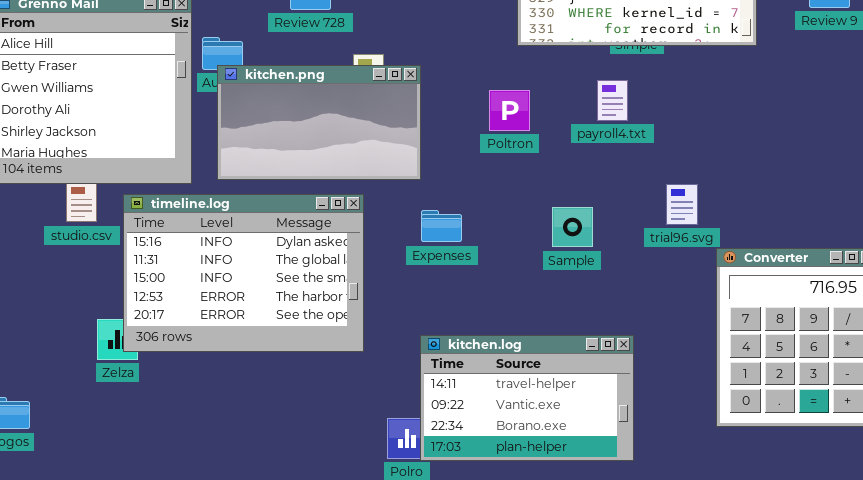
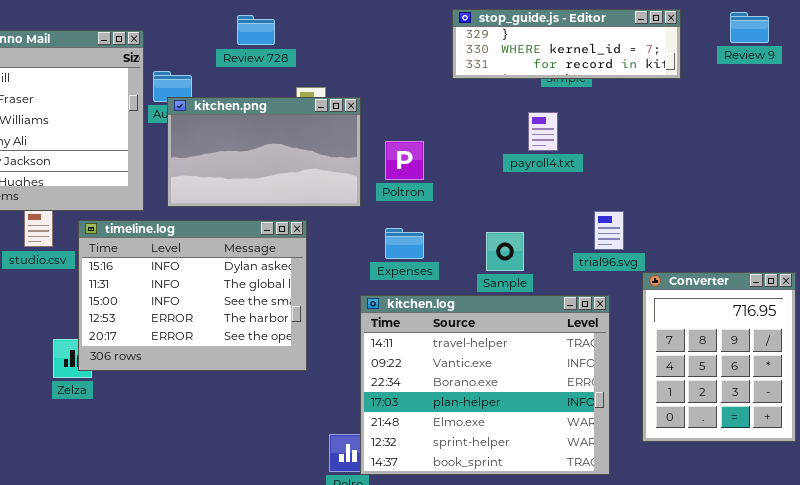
Poltron: [489,90,530,131] -> [385,141,424,180], moved
Expenses: [421,210,462,242] -> [385,228,424,259], moved
kitchen.log: [420,335,634,461] -> [360,295,610,475], resized

